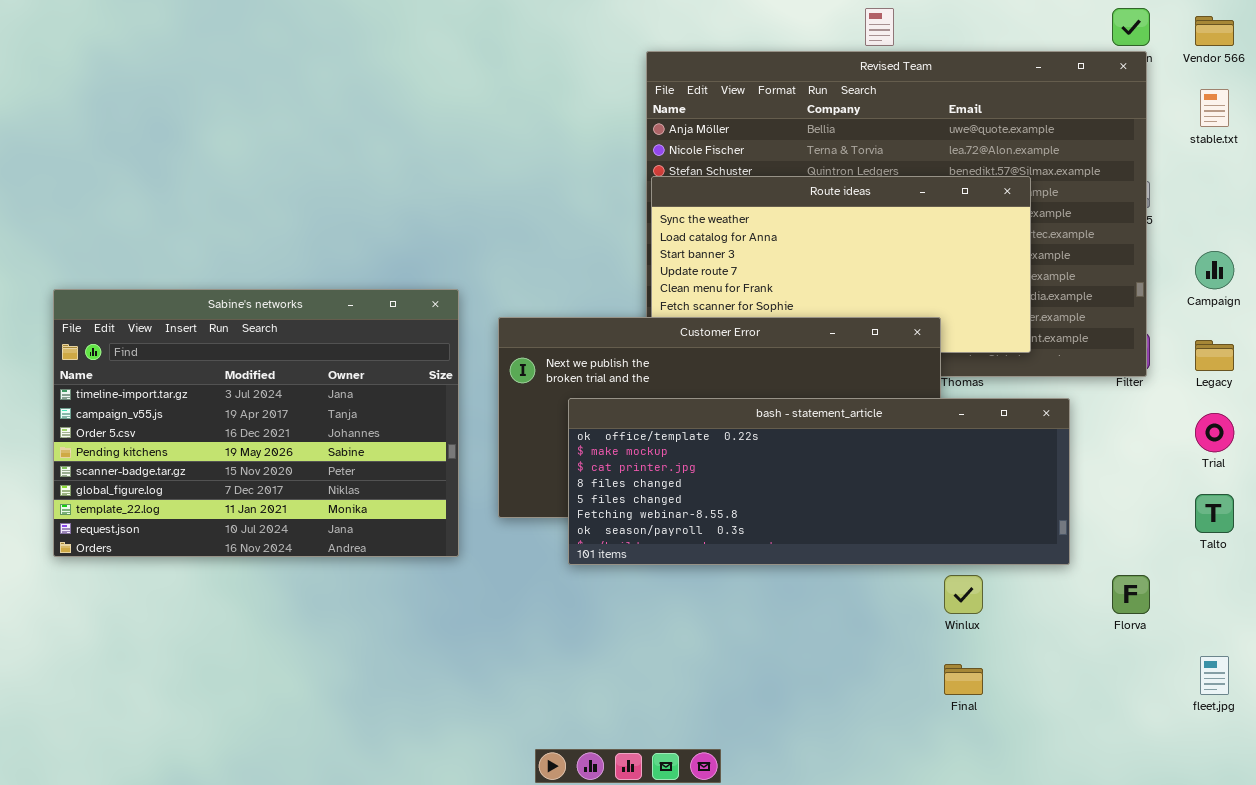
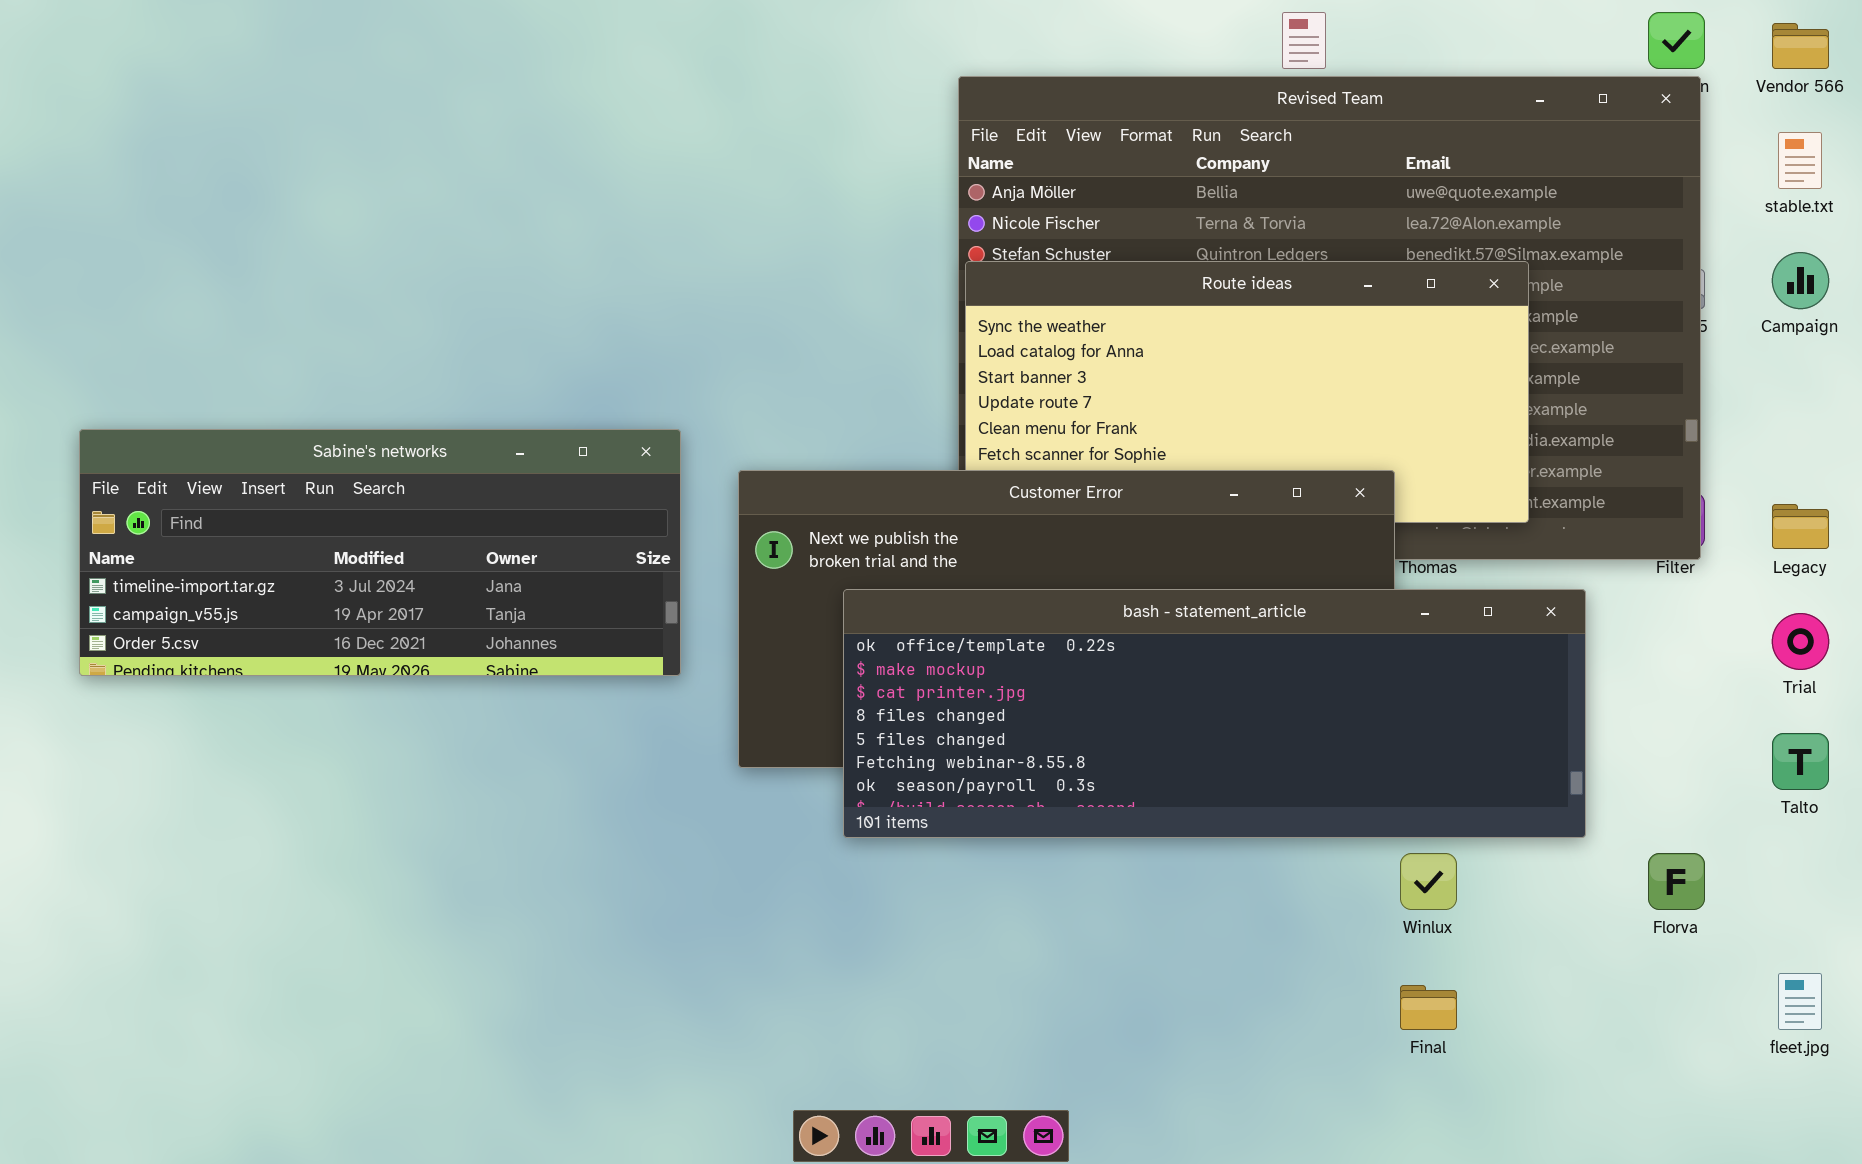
Campaign: [1195,251,1234,289] -> [1772,252,1829,309], moved
Sabine's networks: [53,289,459,557] -> [79,429,681,676], resized

